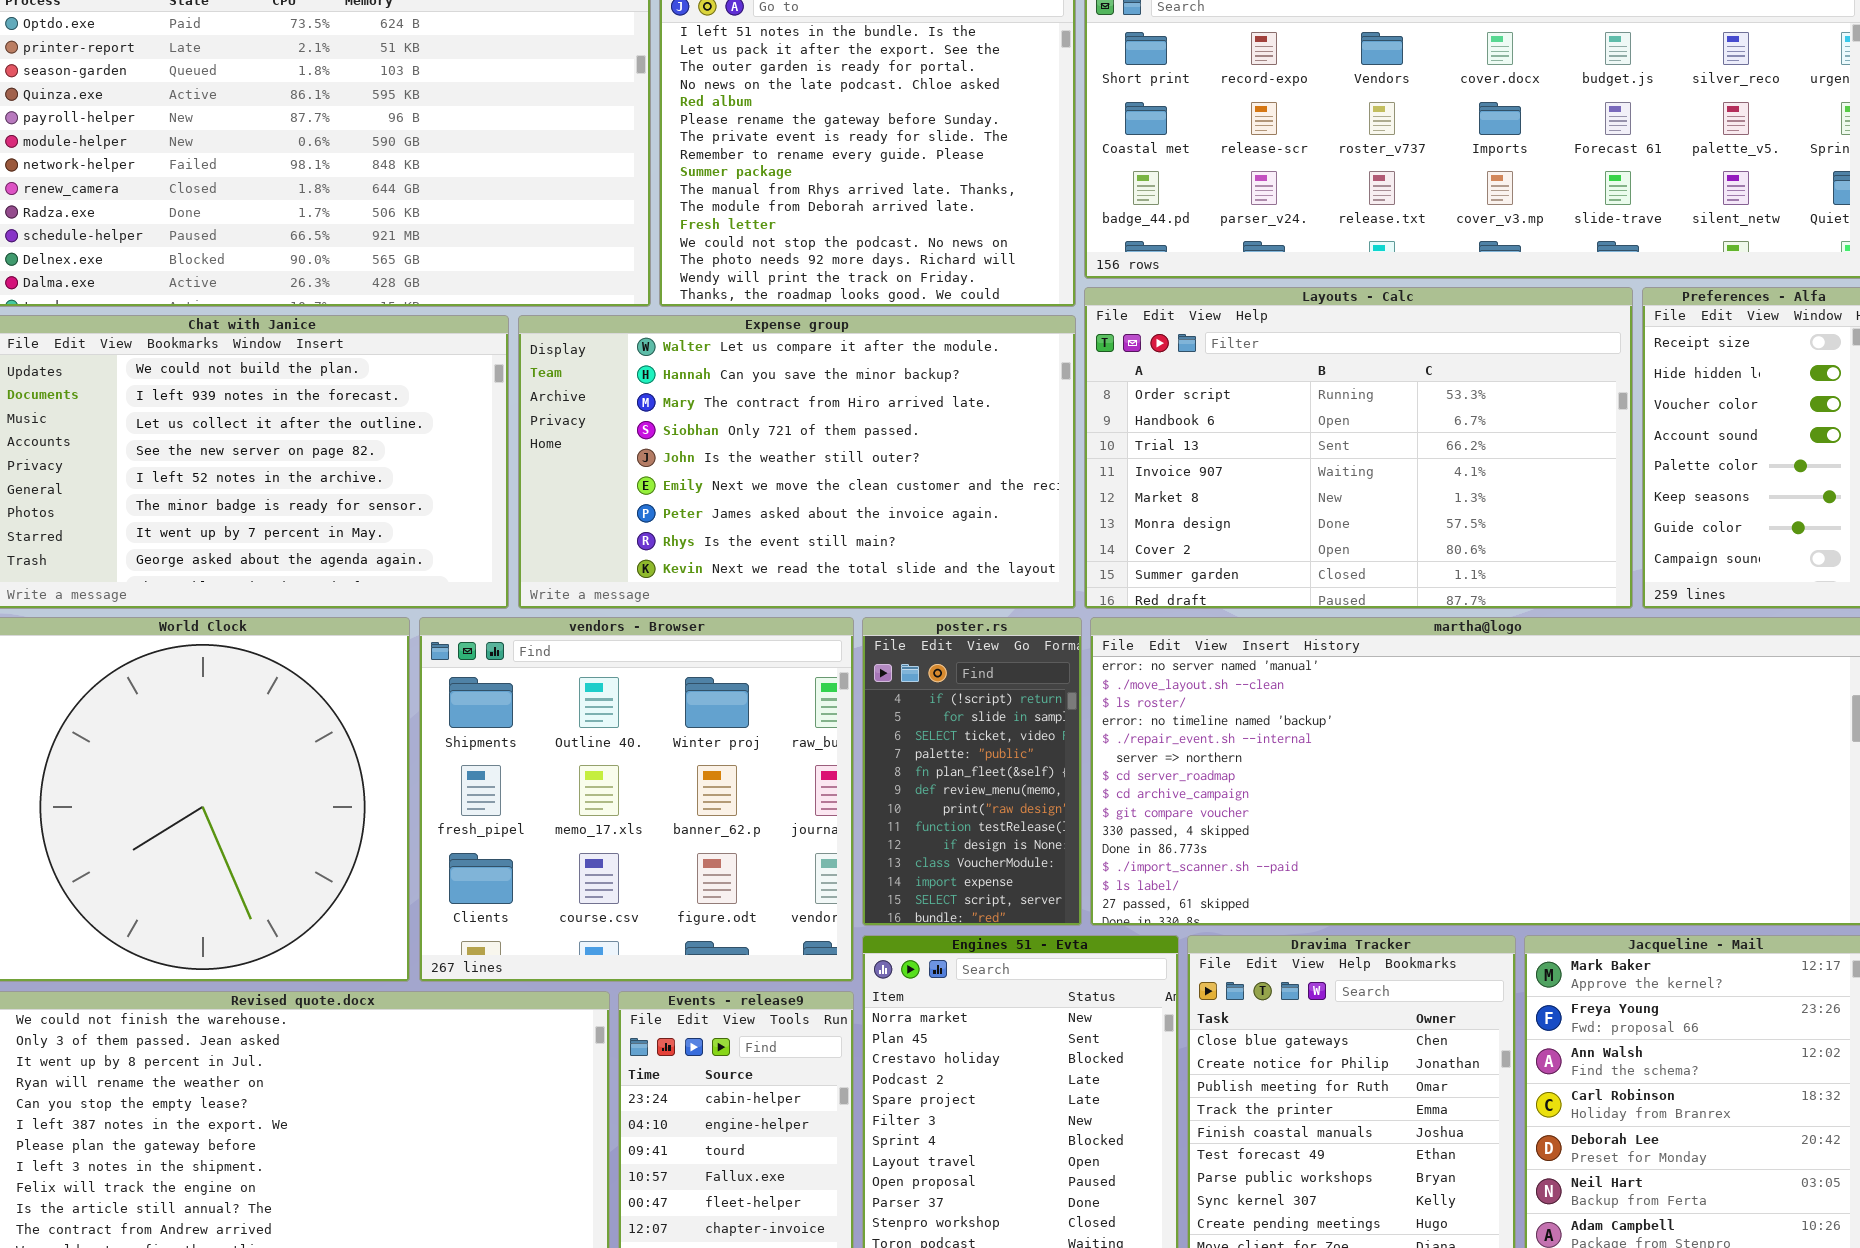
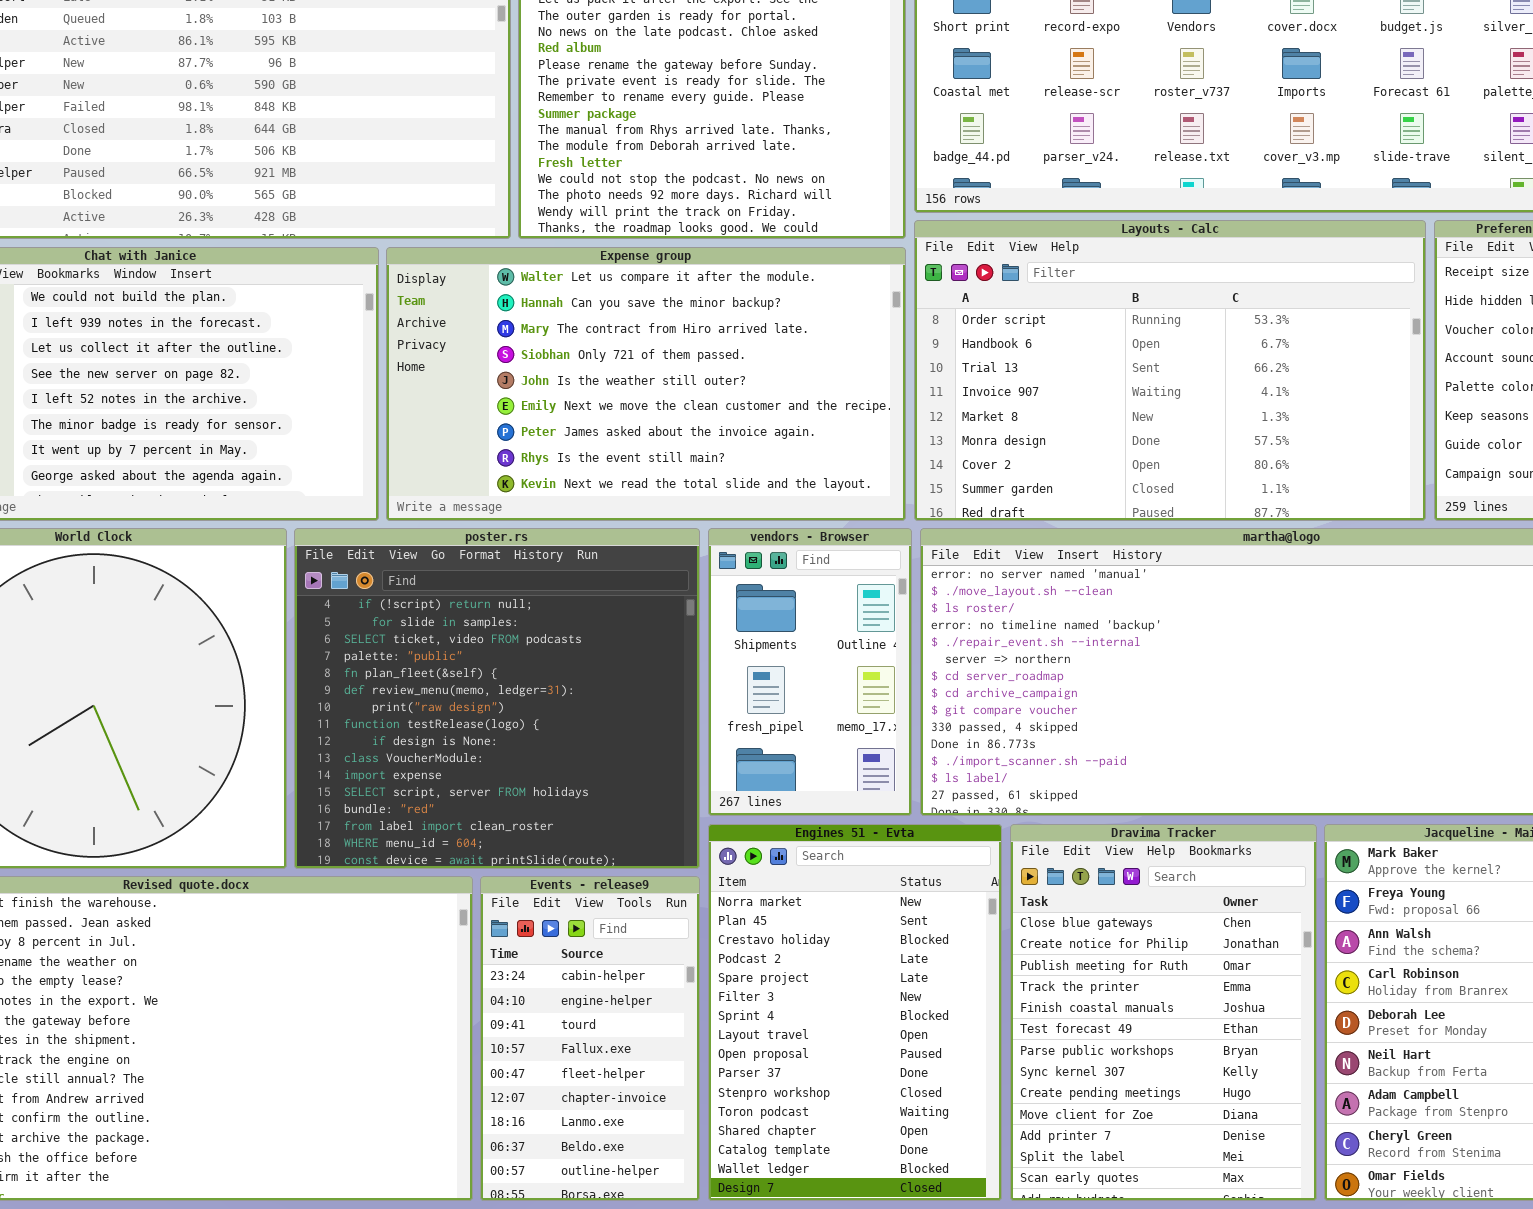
vendors - Browser: [419,617,854,982] -> [708,528,912,816], moved, resized
poster.rs: [862,617,1082,926] -> [294,528,700,869], moved, resized

